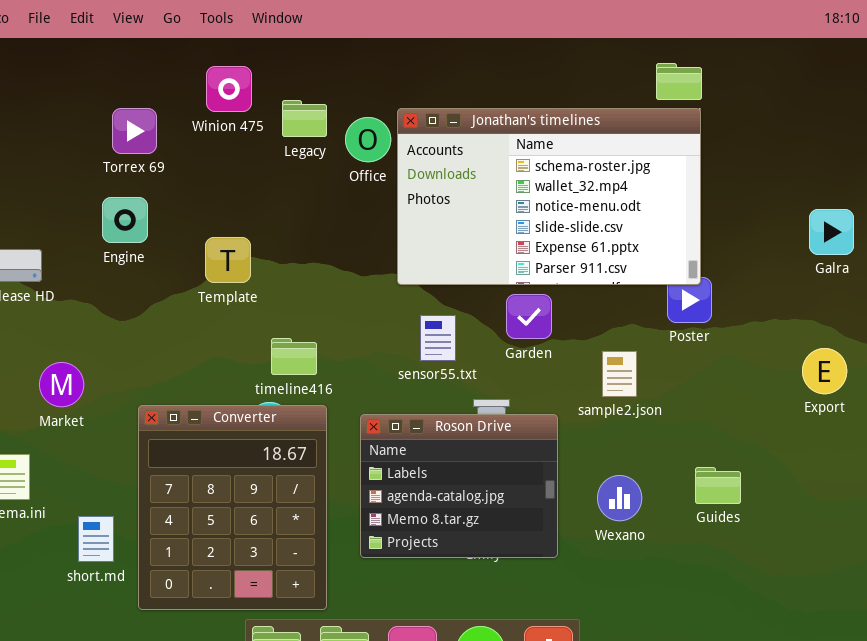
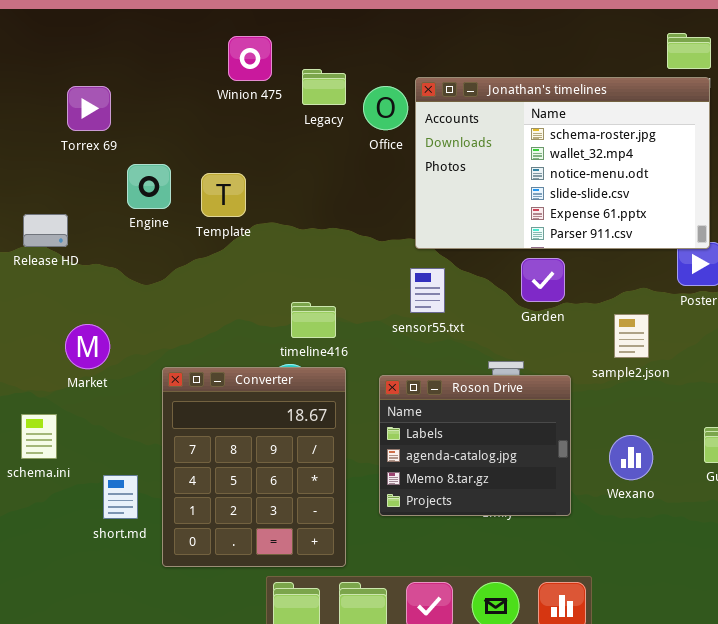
Torrex 69: [112,108,157,154] -> [67,86,111,131], moved
Template: [205,237,251,283] -> [201,173,246,217], moved
sensor55.txt: [420,315,456,361] -> [410,268,445,313], moved

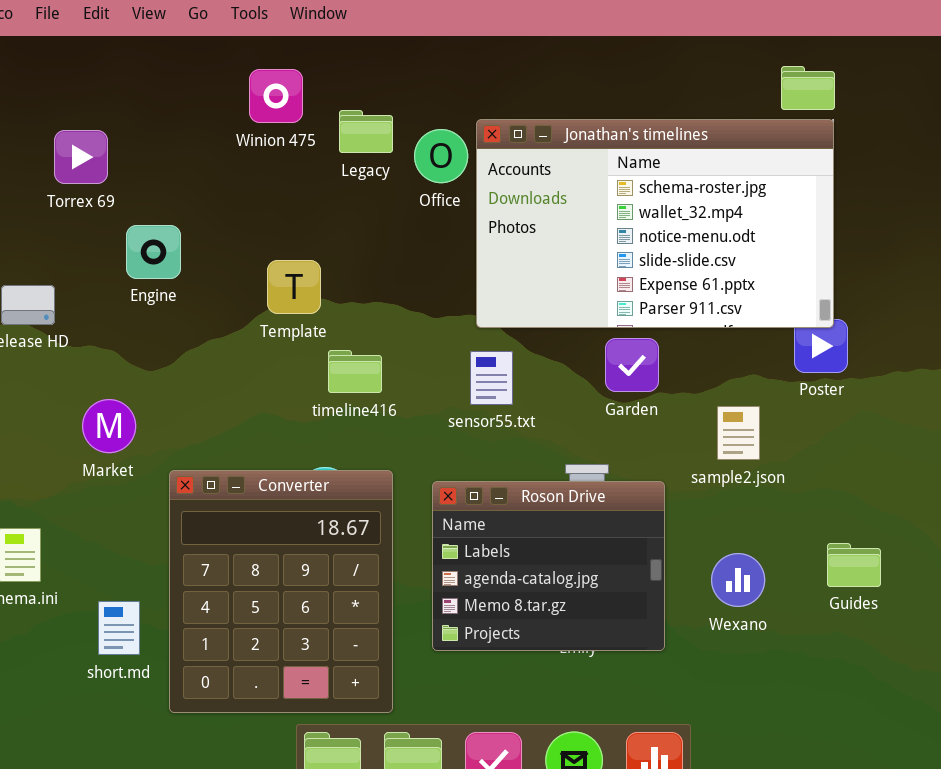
Template: [201,173,246,217] -> [267,260,321,314], moved
timeline416: [291,302,336,338] -> [328,350,382,393], moved
Market: [65,324,110,369] -> [82,399,136,453], moved

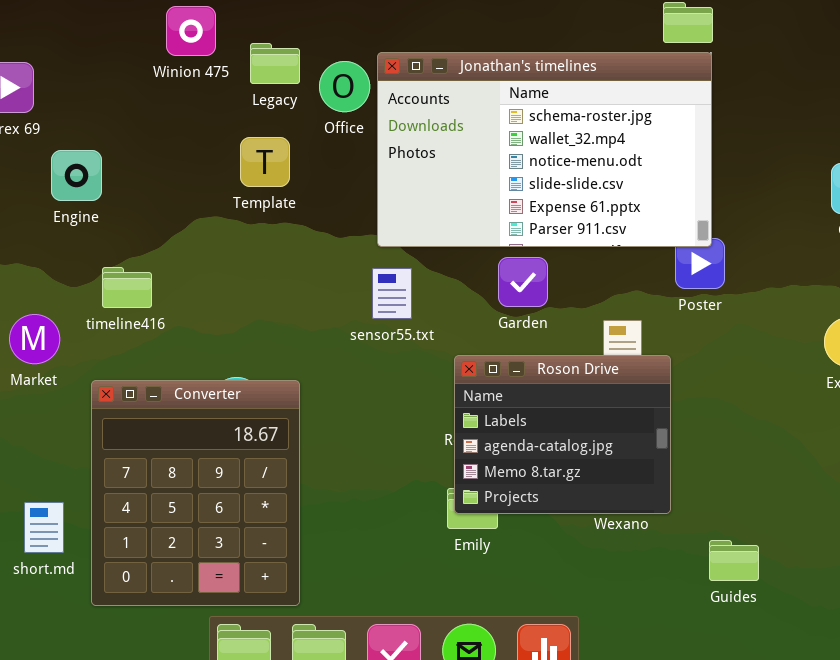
Template: [267,260,321,314] -> [240,137,290,187], moved
timeline416: [328,350,382,393] -> [102,267,152,308], moved
Roson Drive: [432,481,665,651] -> [454,355,671,514], moved
Guides: [827,543,881,587] -> [709,540,759,581], moved

